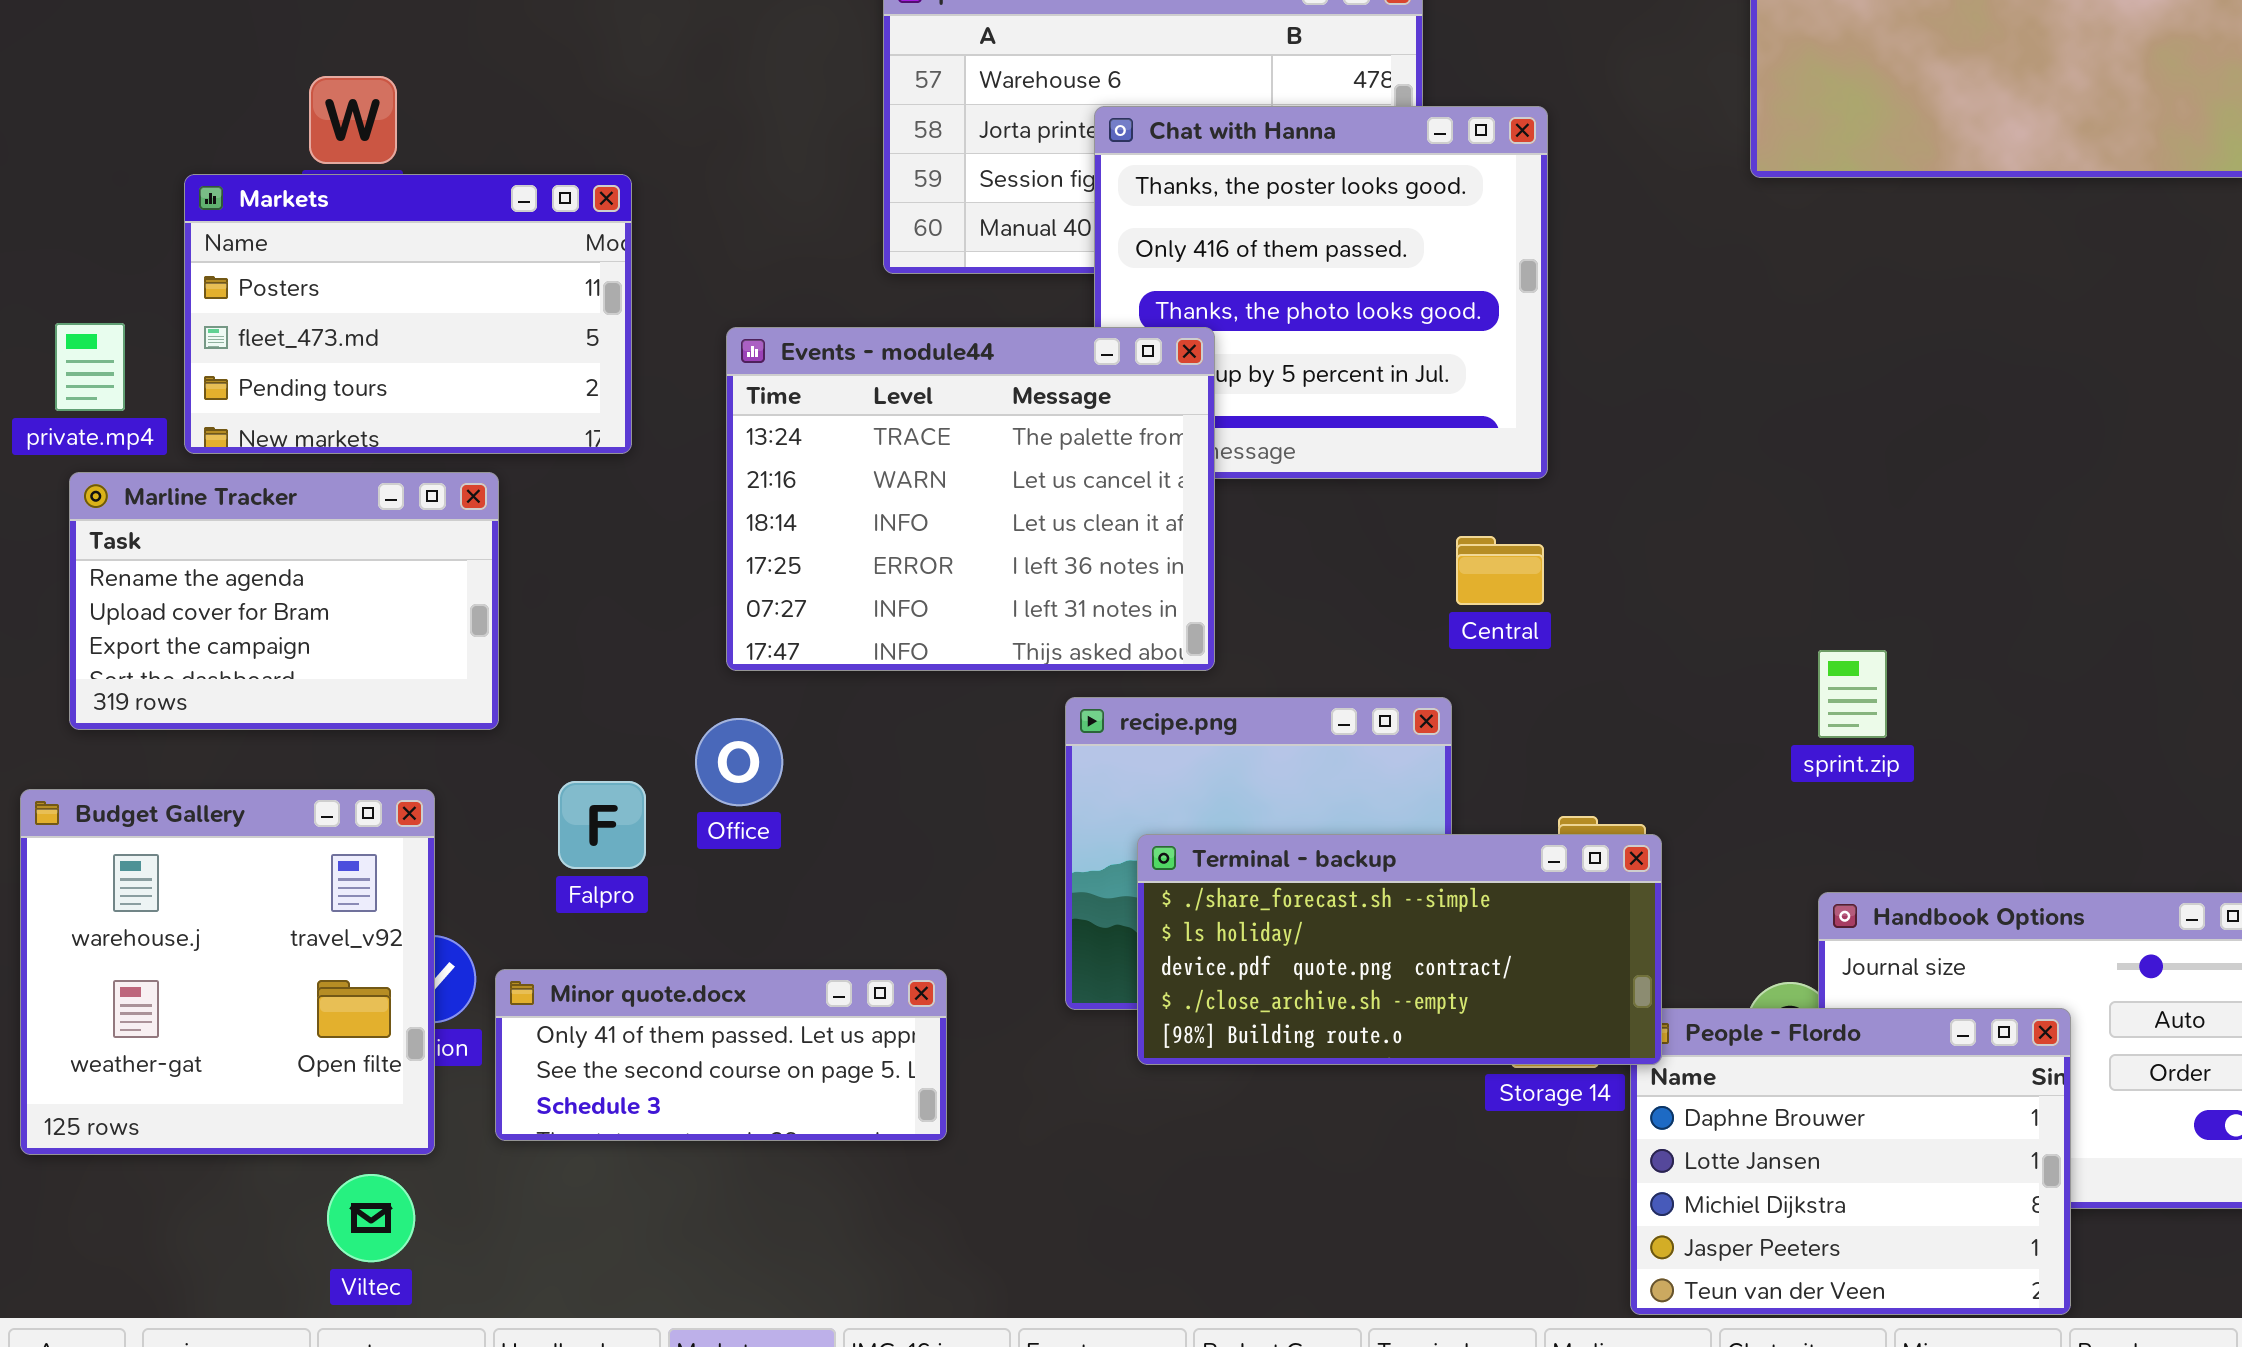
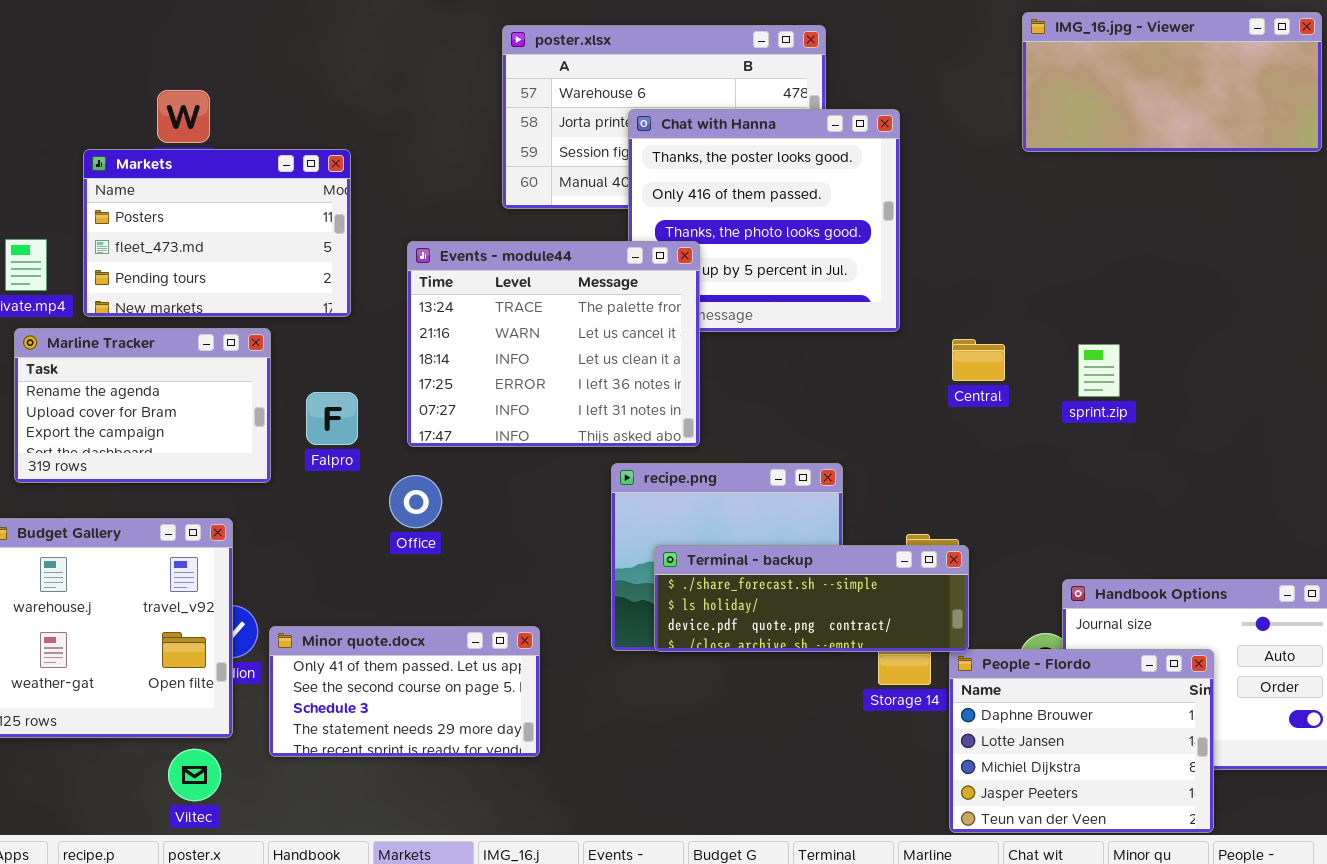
Central: [1456,536,1544,605] -> [952,339,1005,381], moved
sprint.zip: [1818,650,1887,738] -> [1078,344,1120,397], moved
Falpro: [558,781,646,869] -> [306,392,358,445], moved
Terminal - backup: [1137,834,1662,1065] -> [654,545,969,652], resized
Minor quote.docx: [495,969,947,1141] -> [269,626,540,757], resized

